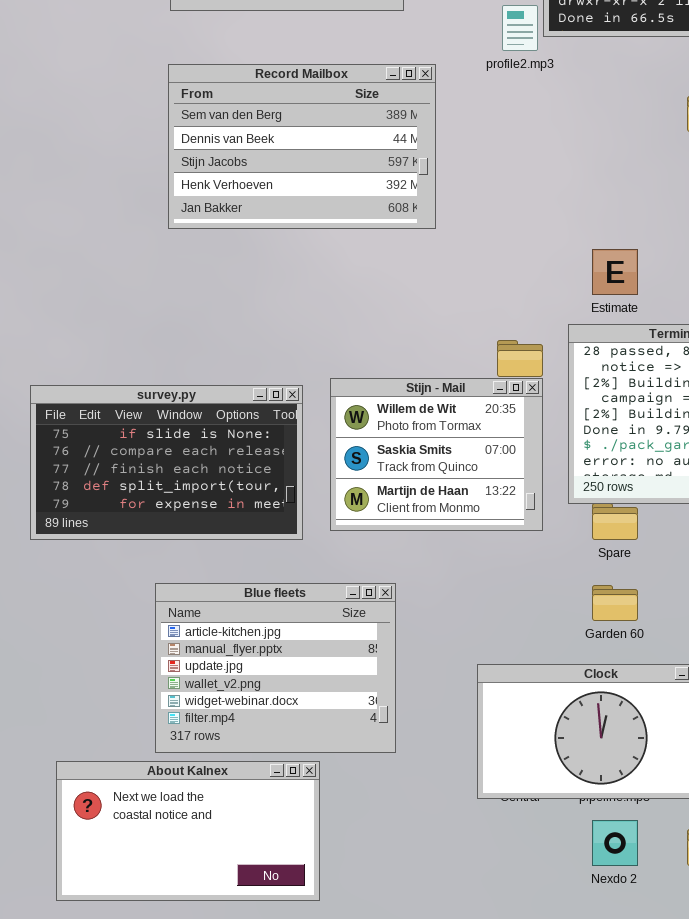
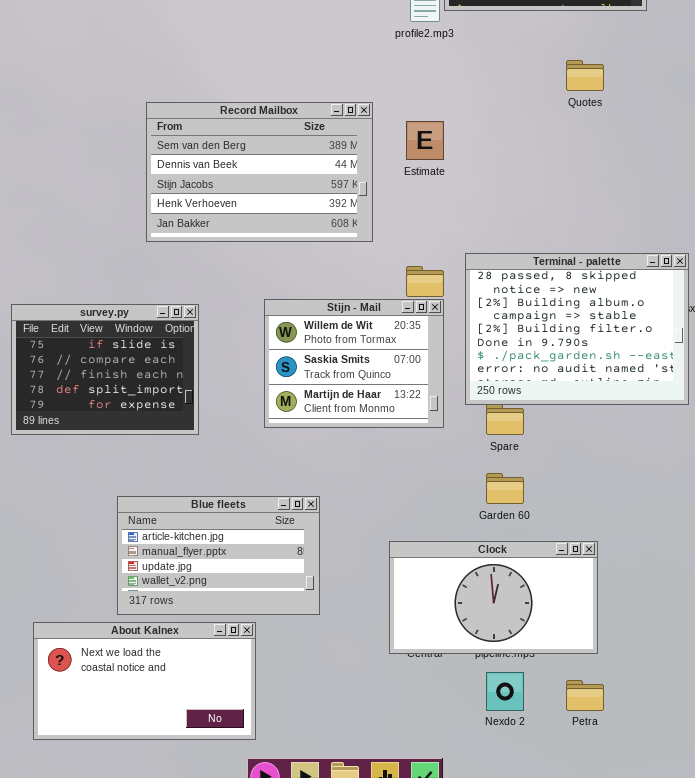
Record Mailbox: [168,64,436,229] -> [146,102,373,242], moved
Estimate: [592,249,638,295] -> [406,121,444,160], moved
survey.py: [30,385,303,540] -> [11,304,199,435], resized
Blue fleets: [155,583,396,753] -> [117,496,320,615], resized

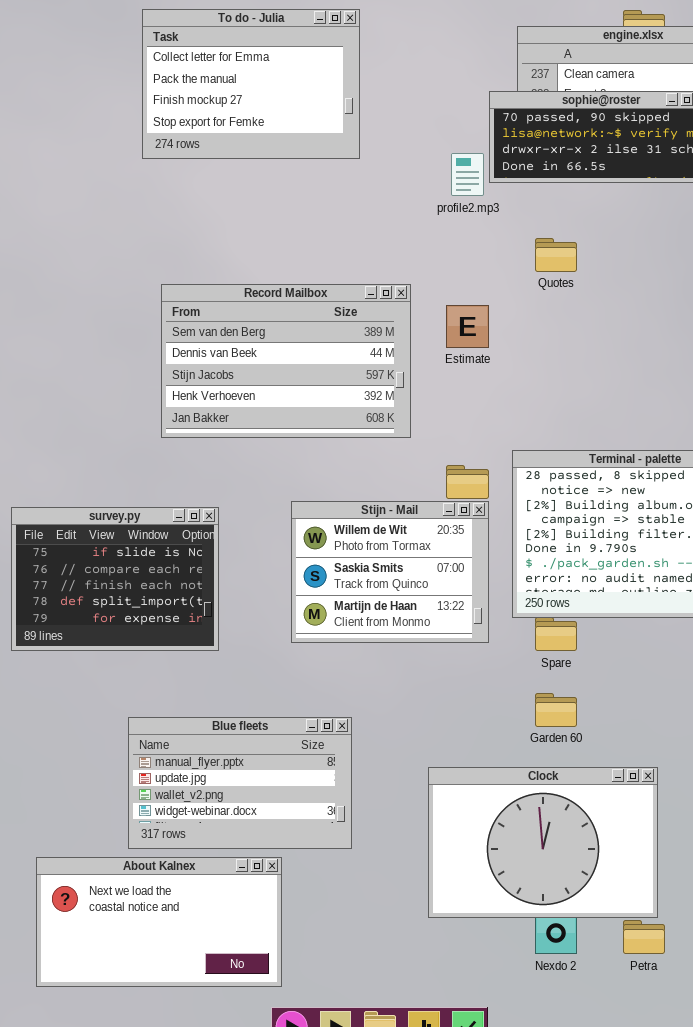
Quotes: [566,60,604,91] -> [535,238,577,272], moved
Blue fleets: [117,496,320,615] -> [128,717,352,849], scrolled down 1 row
Clock: [389,541,598,654] -> [428,767,658,918], resized

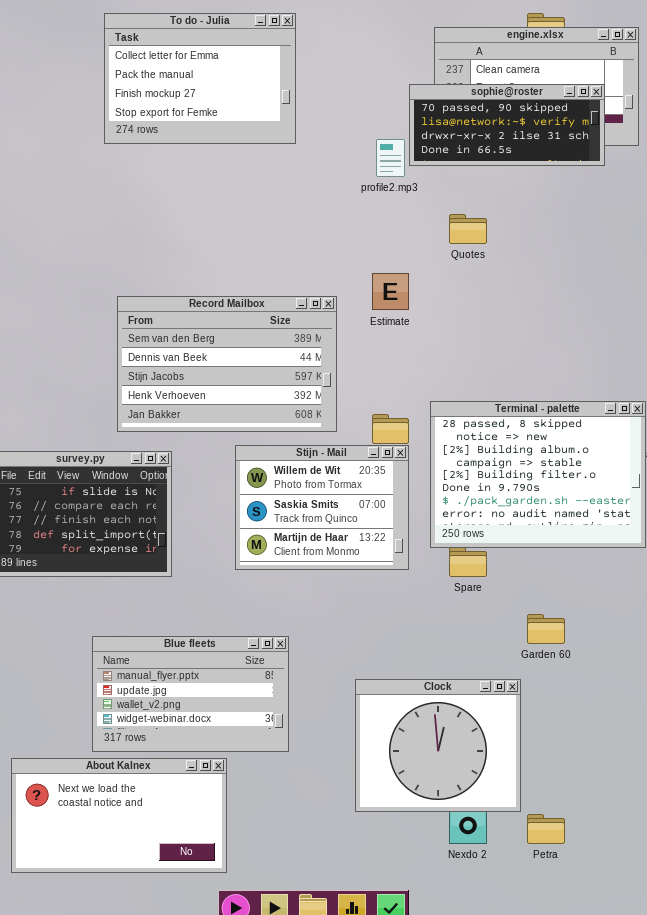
Record Mailbox: [161,284,411,438] -> [117,296,337,432], moved
Garden 60: [535,693,577,727] -> [527,614,565,644], moved
Clock: [428,767,658,918] -> [355,679,521,812], resized

